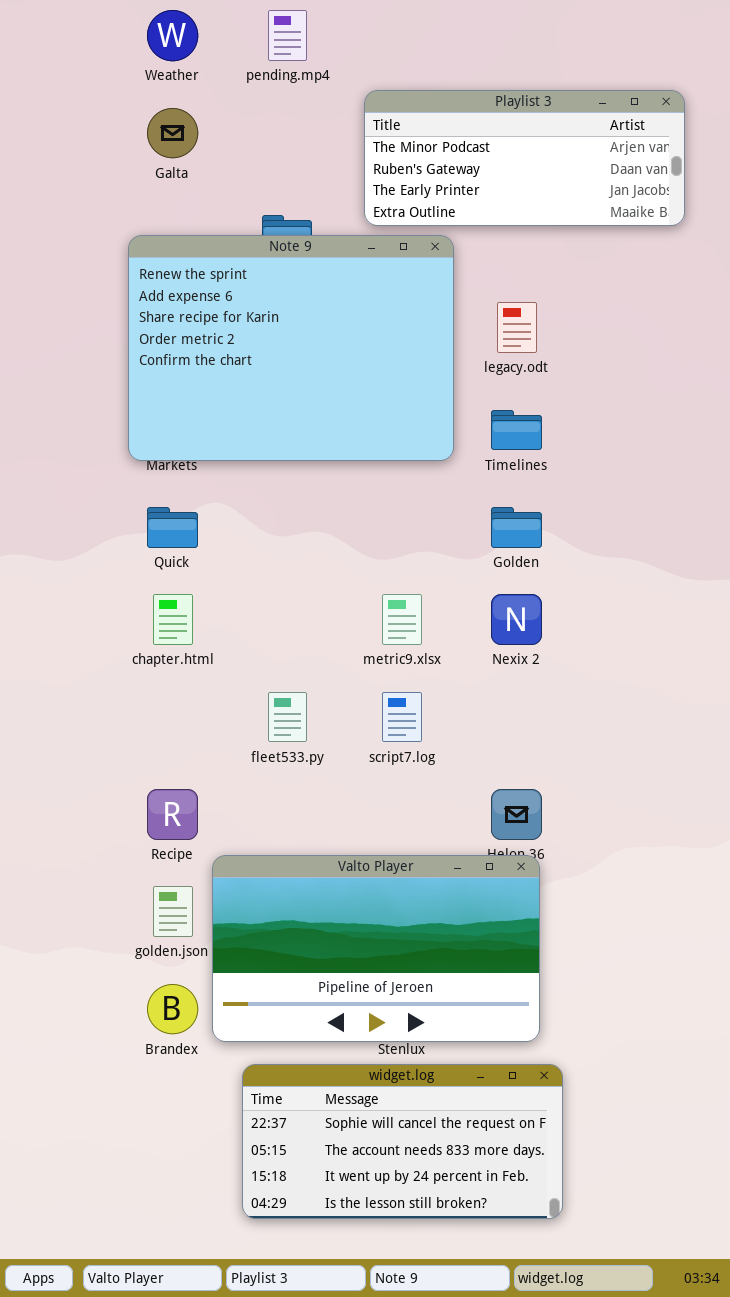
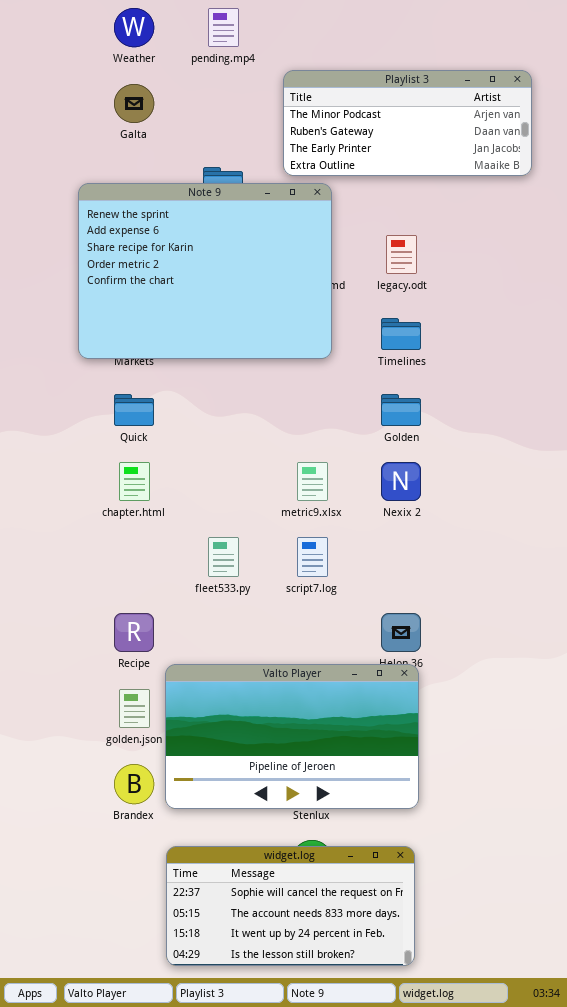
Note 9: [128,235,454,461] -> [78,183,332,359], moved
widget.log: [242,1064,563,1219] -> [166,846,415,966], moved

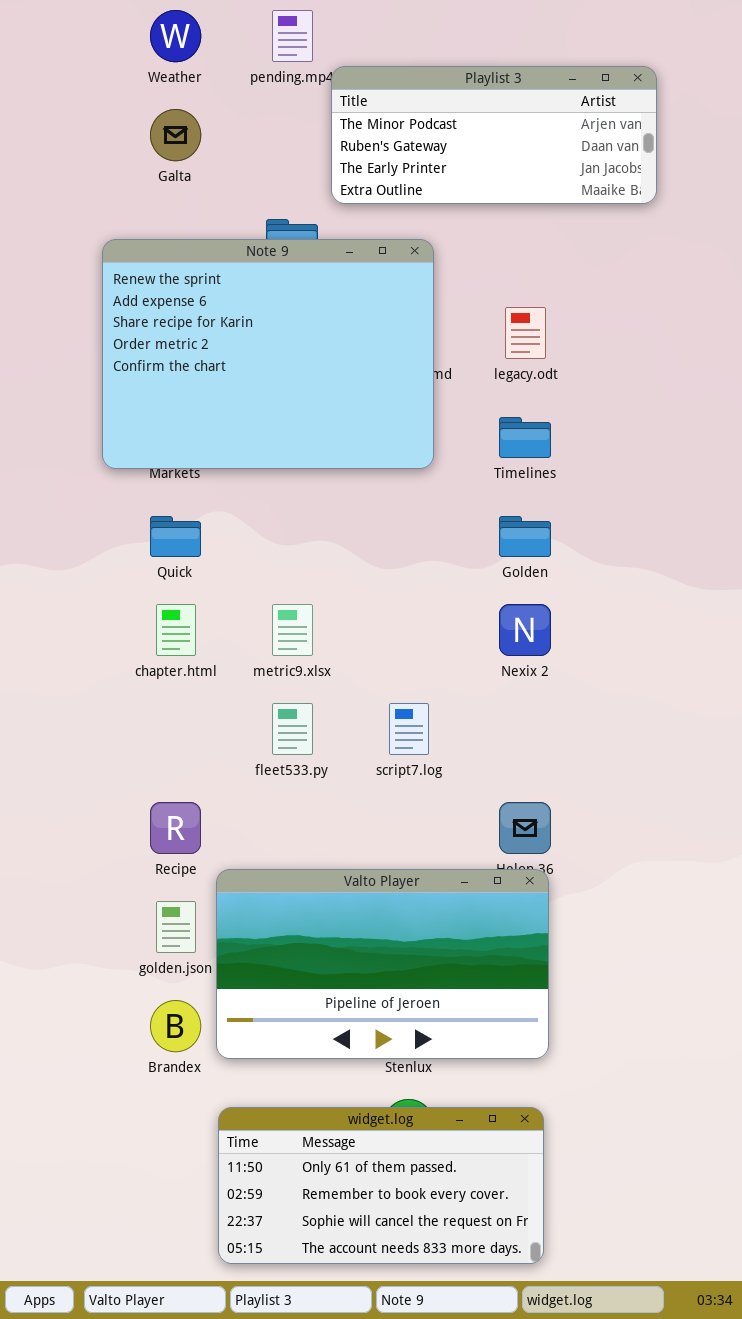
Playlist 3: [283,70,532,176] -> [331,66,657,204], moved
metric9.xlsx: [297,462,328,501] -> [272,604,313,656], moved
widget.log: [166,846,415,966] -> [218,1107,544,1264], scrolled up 2 rows

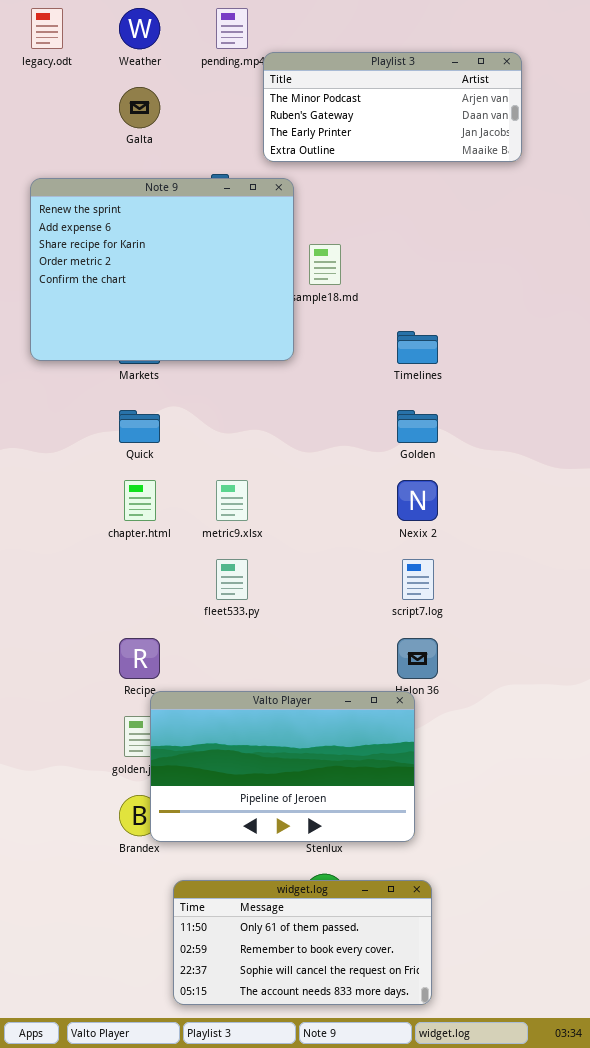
Note 9: [102,239,434,469] -> [30,178,294,361], moved
legacy.odt: [505,307,546,359] -> [31,8,63,49], moved
script7.log: [389,703,429,755] -> [402,559,434,600], moved
Valto Player: [216,869,549,1059] -> [150,691,415,842], moved

